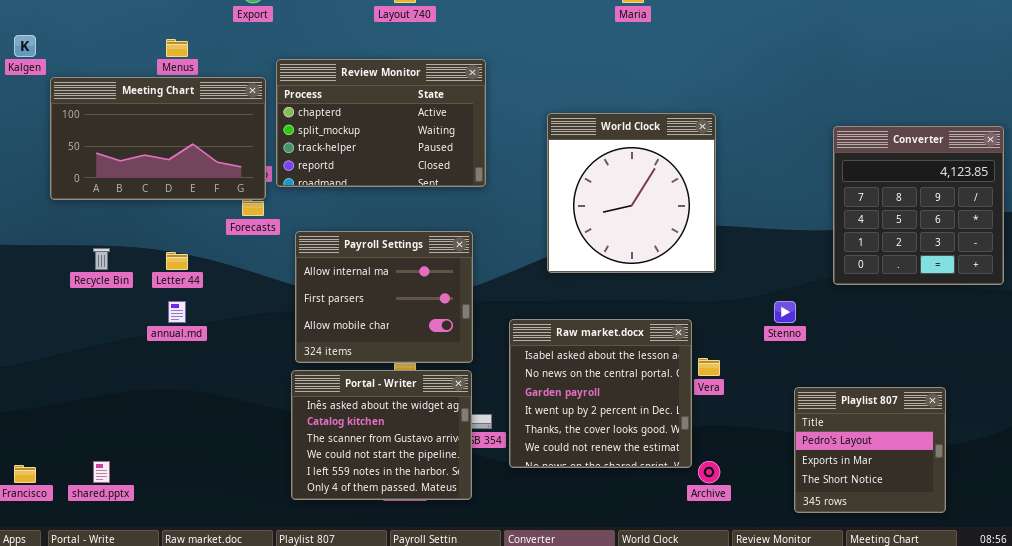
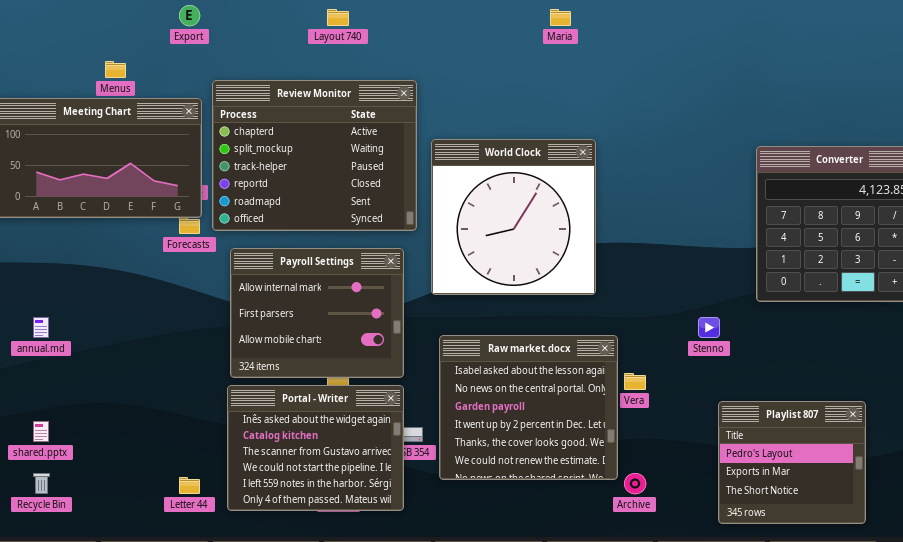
Review Monitor: [276,59,486,187] -> [212,80,417,231], resized
World Clock: [547,113,716,273] -> [431,139,596,295], moved
Recycle Bin: [93,248,110,270] -> [33,473,50,494], moved
Letter 44: [166,252,188,270] -> [179,477,200,494], moved
annual.md: [168,301,186,323] -> [33,317,49,338], moved
shared.pptx: [93,461,110,483] -> [33,421,49,442], moved

